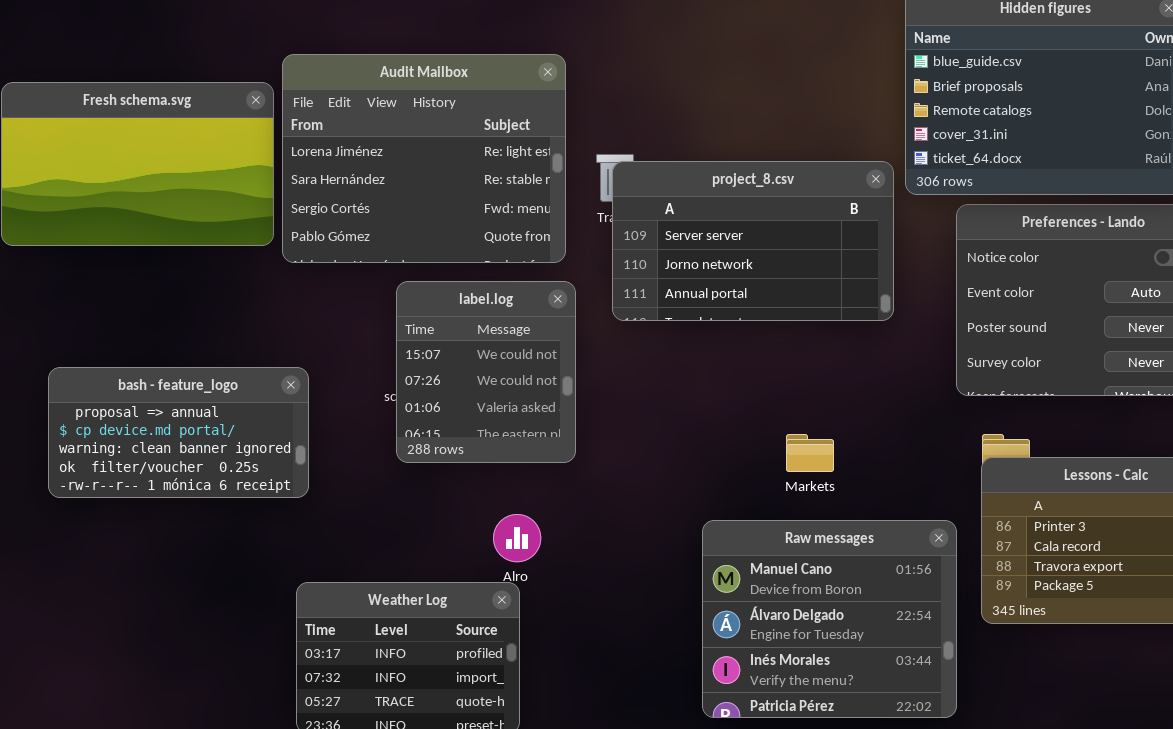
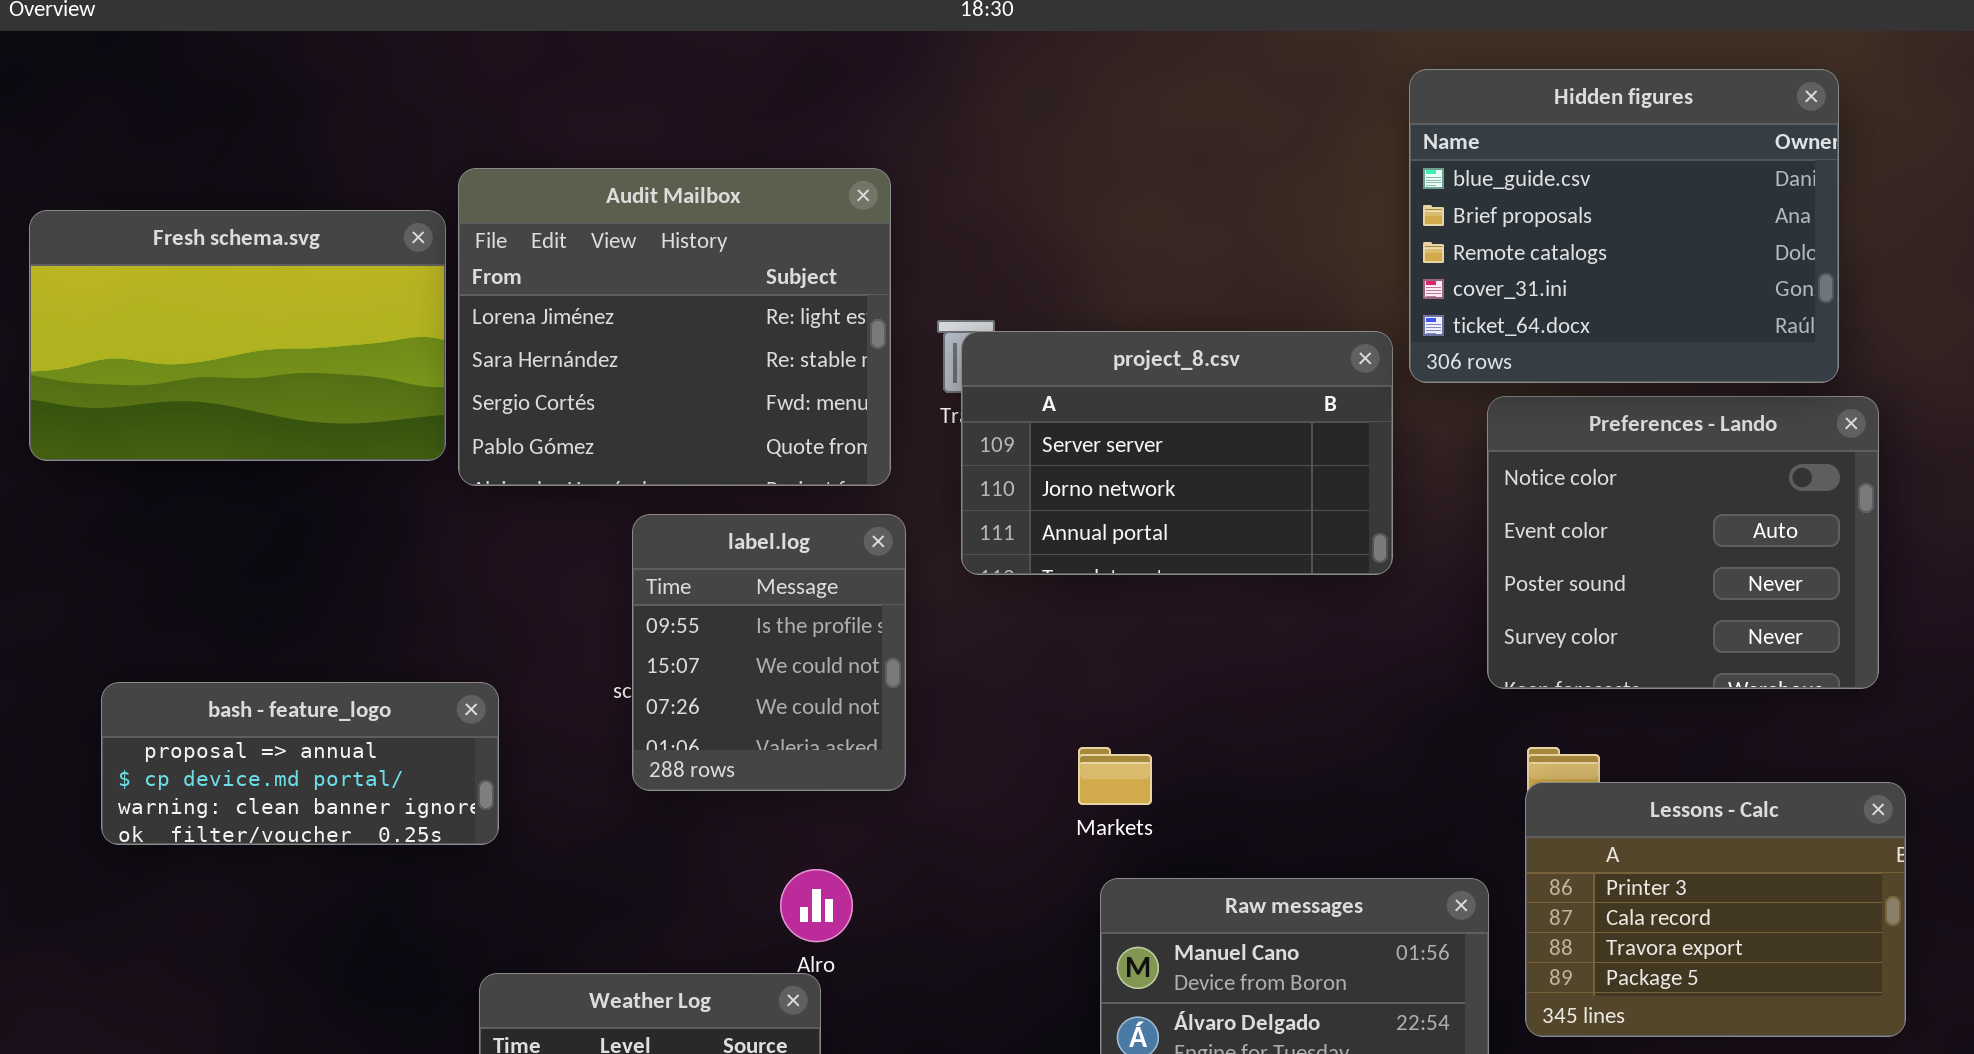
label.log: [396,281,576,463] -> [632,514,906,791], scrolled up 1 row
bash - feature_logo: [48,367,309,498] -> [101,682,499,845], resized
Markets: [786,434,834,472] -> [1078,747,1152,805], moved

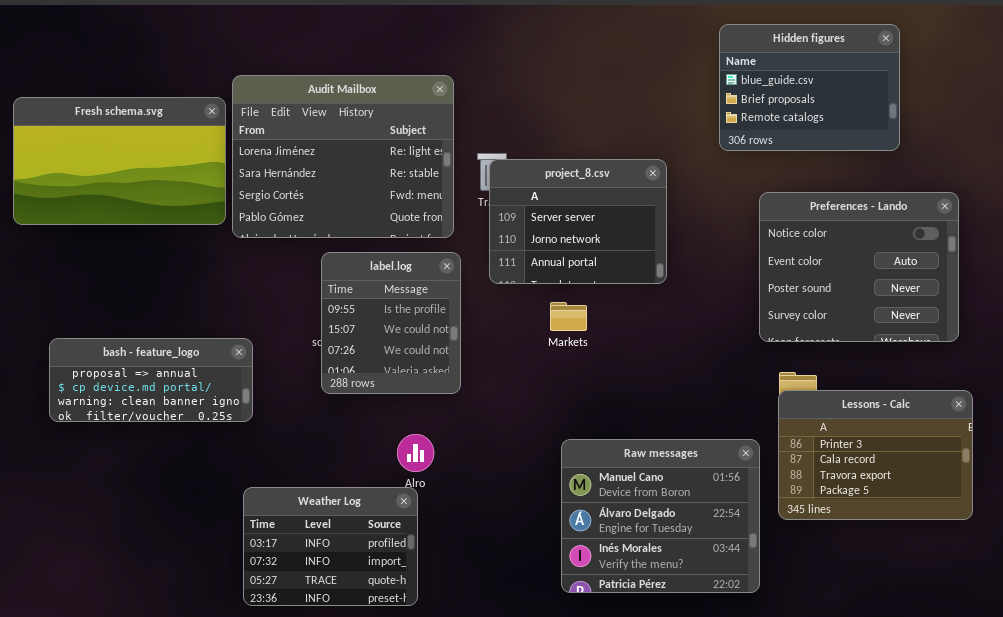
Hidden figures: [1409,69,1839,383] -> [719,24,900,151], resized
project_8.csv: [961,331,1393,575] -> [489,159,667,284], resized
Markets: [1078,747,1152,805] -> [550,302,587,331], moved

